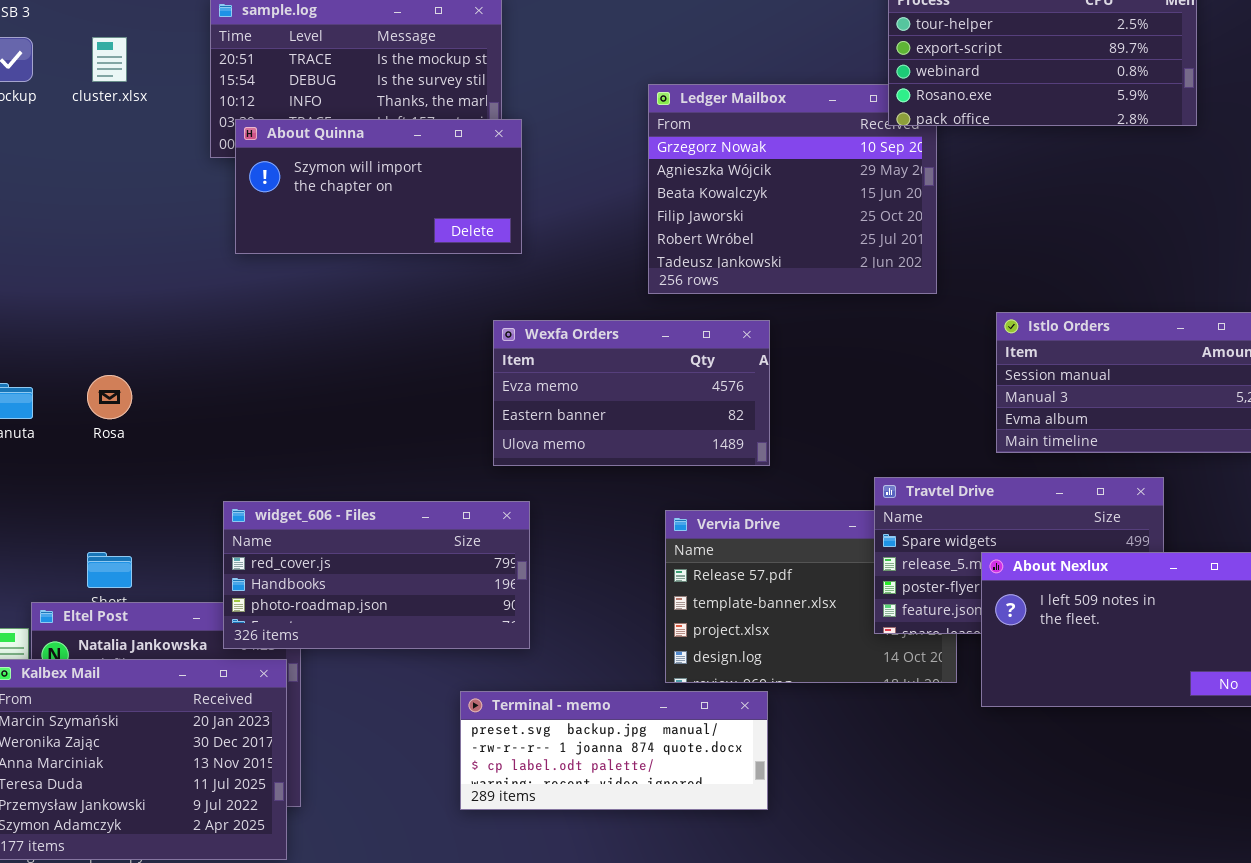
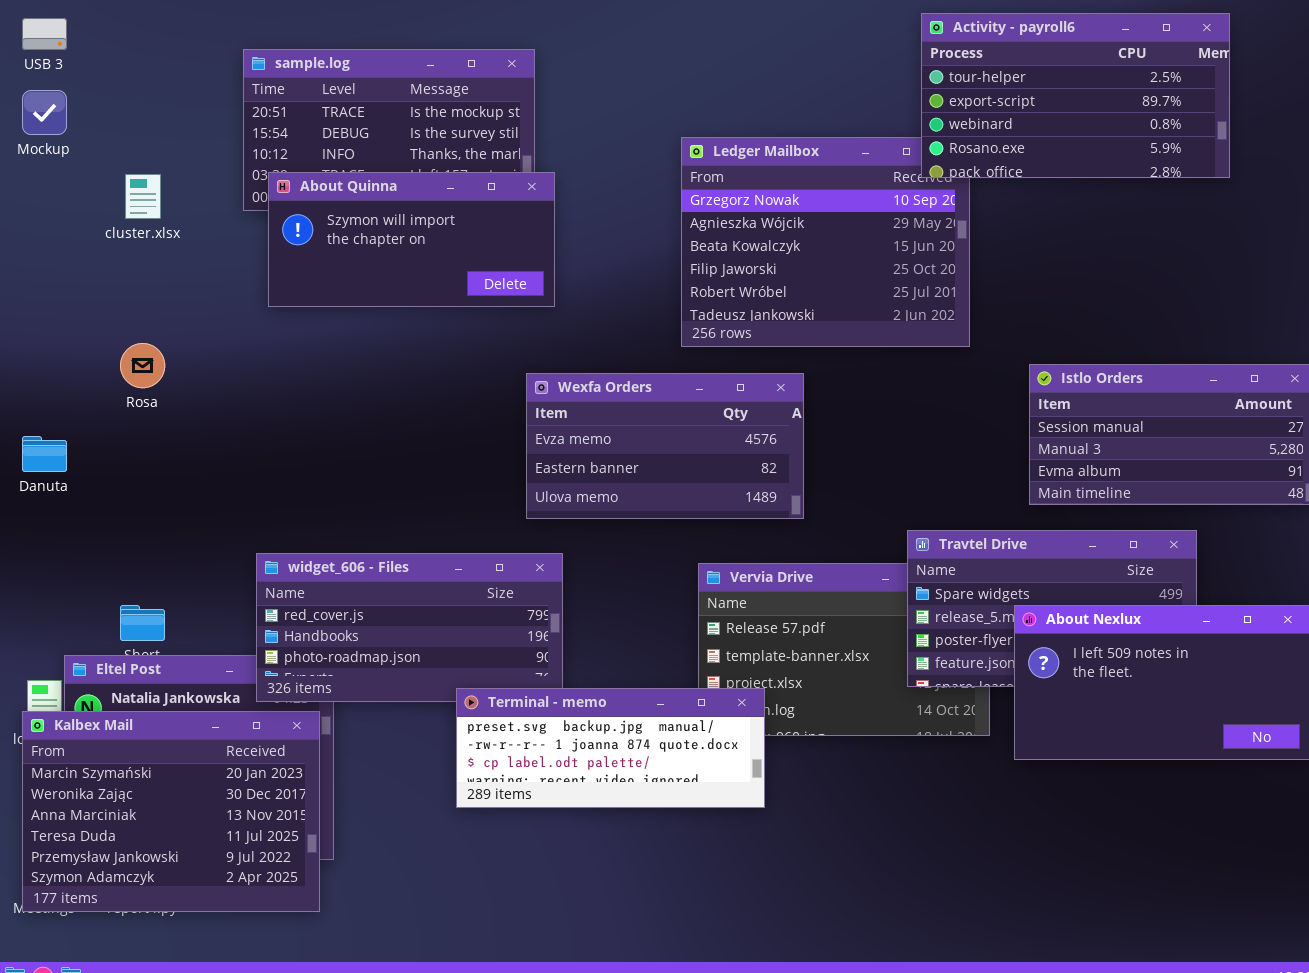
cluster.xlsx: [92,37,127,82] -> [125,174,161,219], moved
Rosa: [87,375,132,419] -> [120,343,165,388], moved
Terminal - memo: [460,691,768,810] -> [456,688,765,808], moved

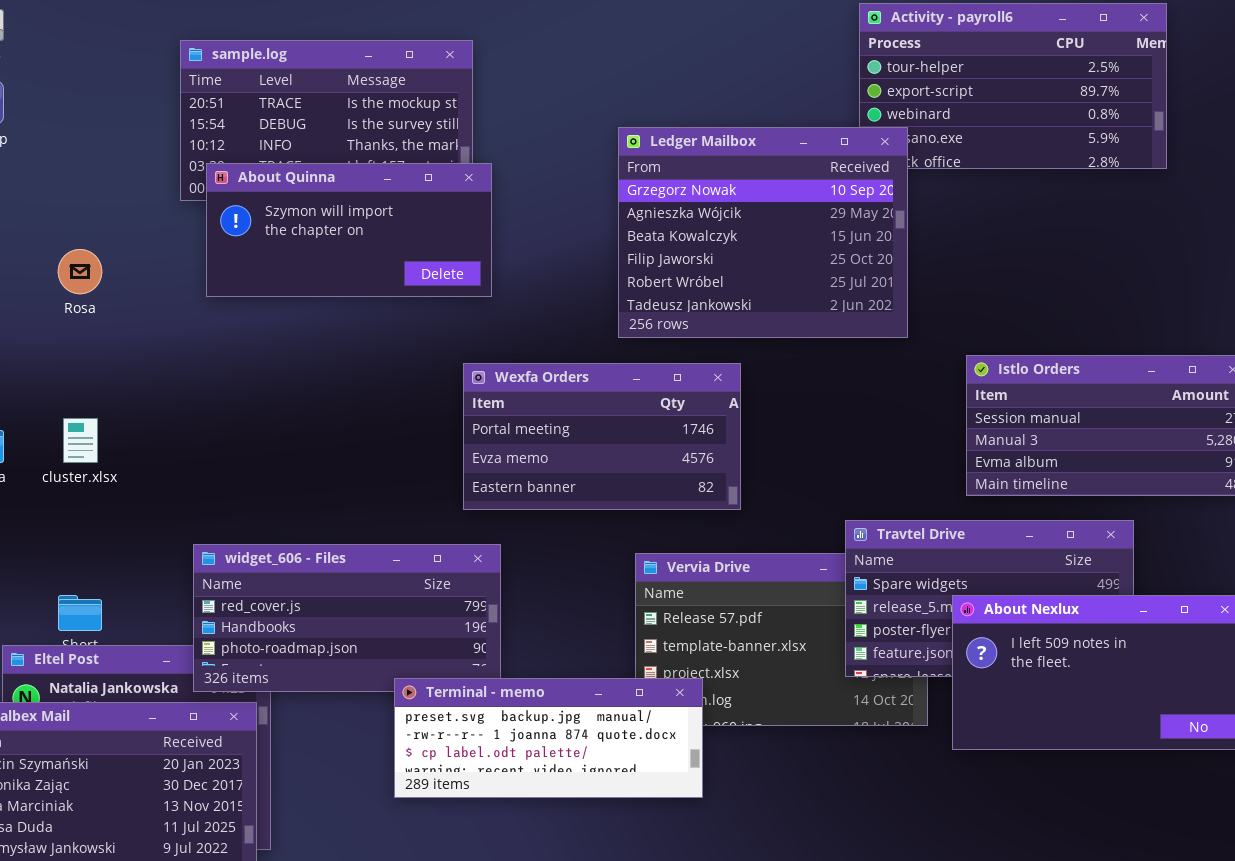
Ledger Mailbox: [681,137,970,347] -> [618,127,908,338], raised
cluster.xlsx: [125,174,161,219] -> [63,418,98,463], moved
Rosa: [120,343,165,388] -> [58,249,102,294], moved
Wexfa Orders: [526,373,804,519] -> [463,363,741,510], scrolled up 1 row

